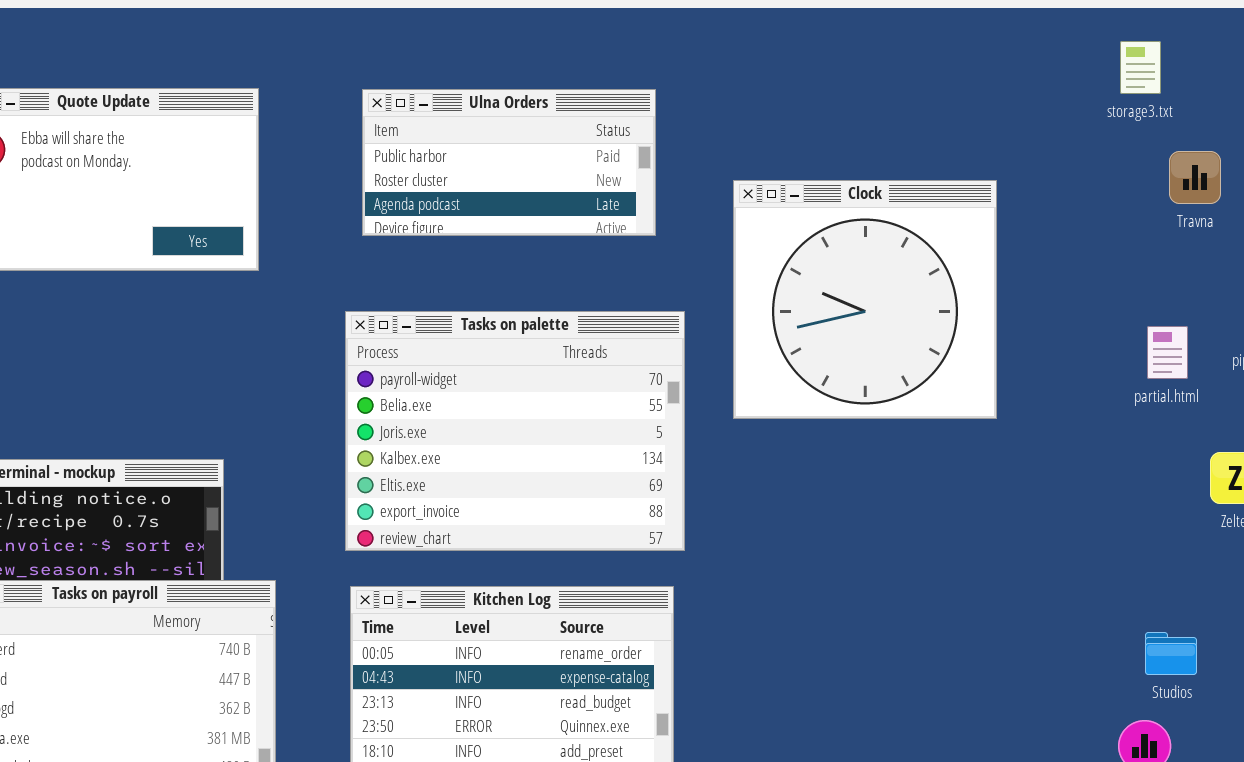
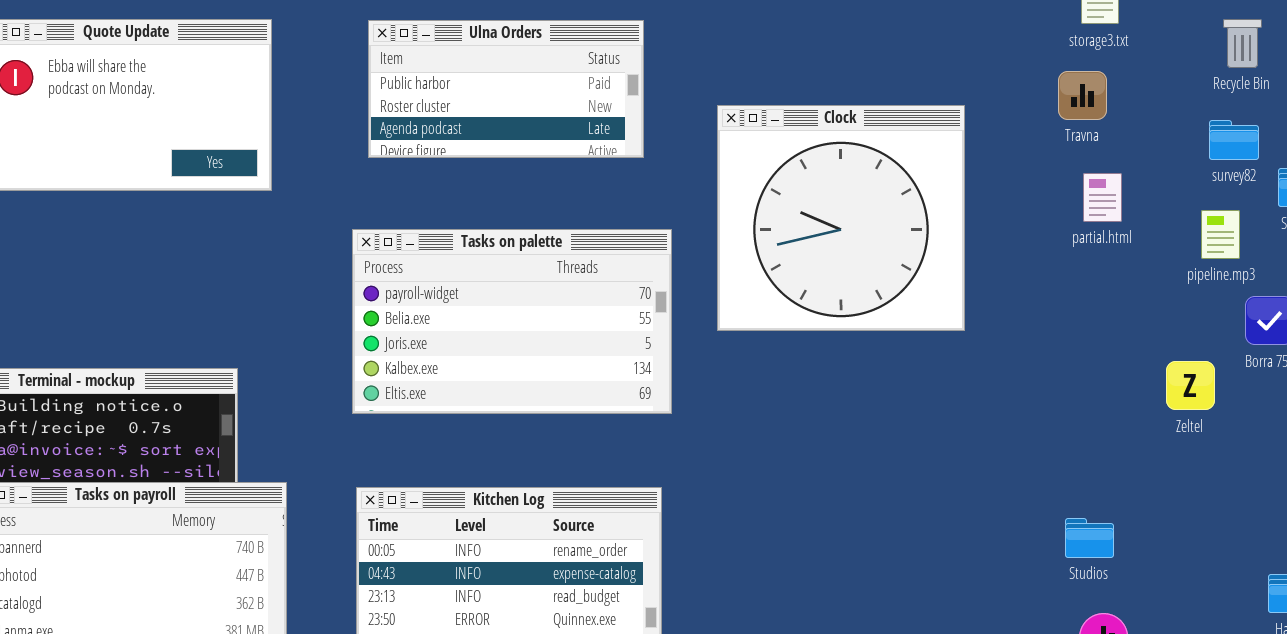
Travna: [1169,151,1221,204] -> [1058,71,1107,120], moved
Tasks on palette: [345,311,685,551] -> [352,229,672,414], resized
partial.html: [1147,326,1188,379] -> [1083,173,1122,222], moved
Studios: [1145,632,1197,675] -> [1065,518,1114,558], moved

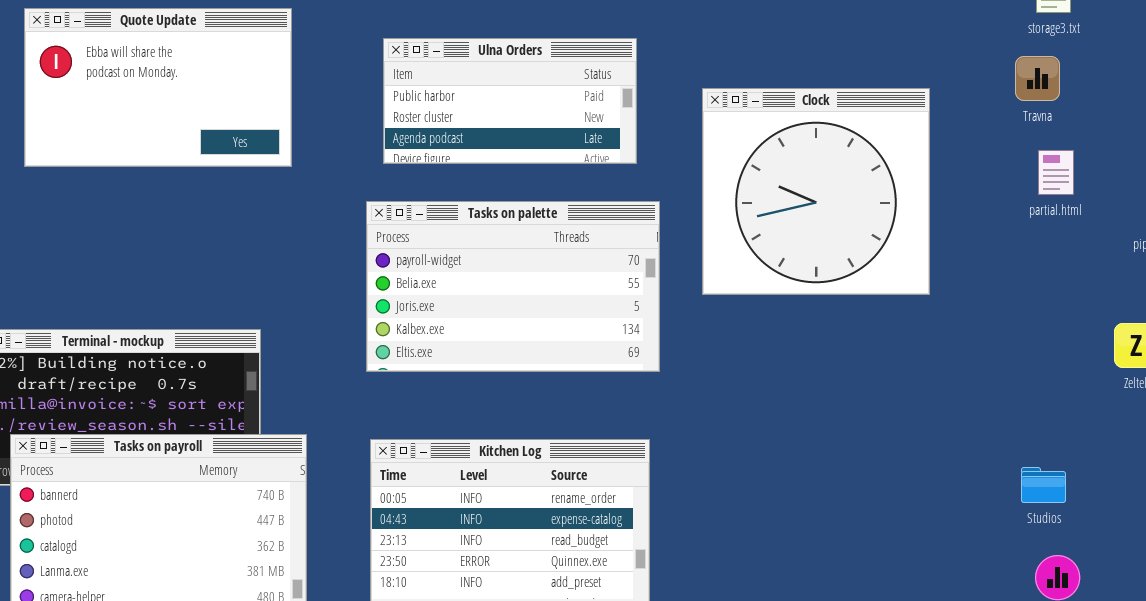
Ulna Orders: [368,20,644,158] -> [383,38,637,164], moved

